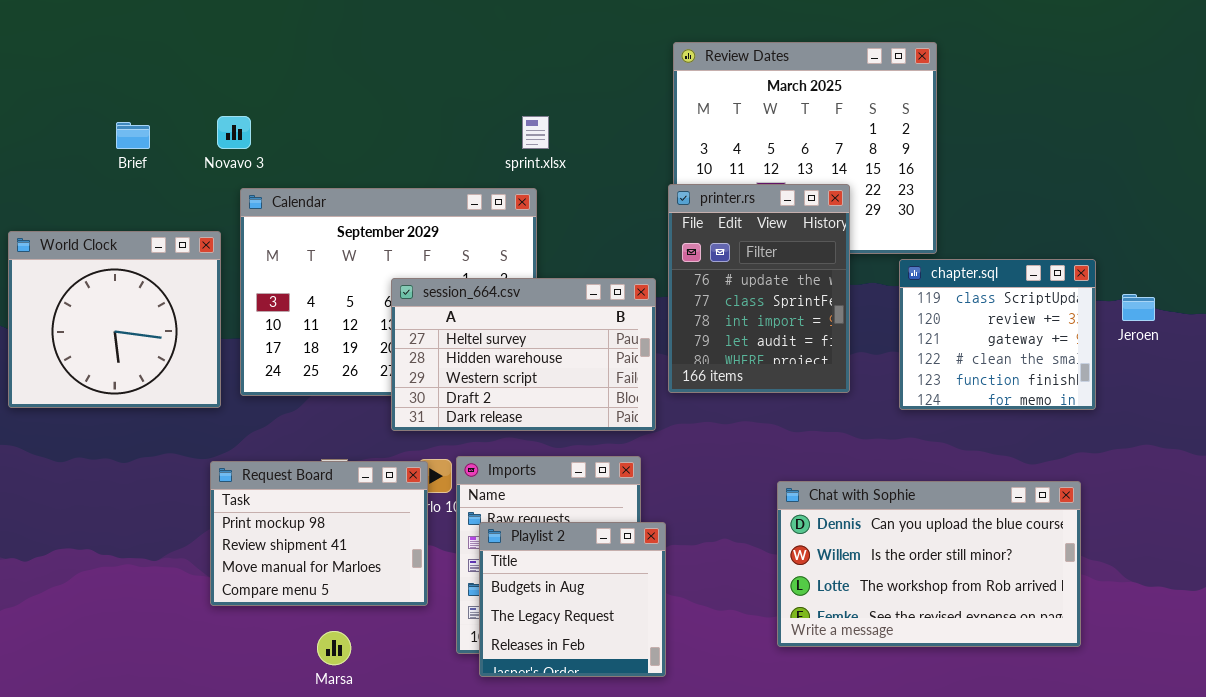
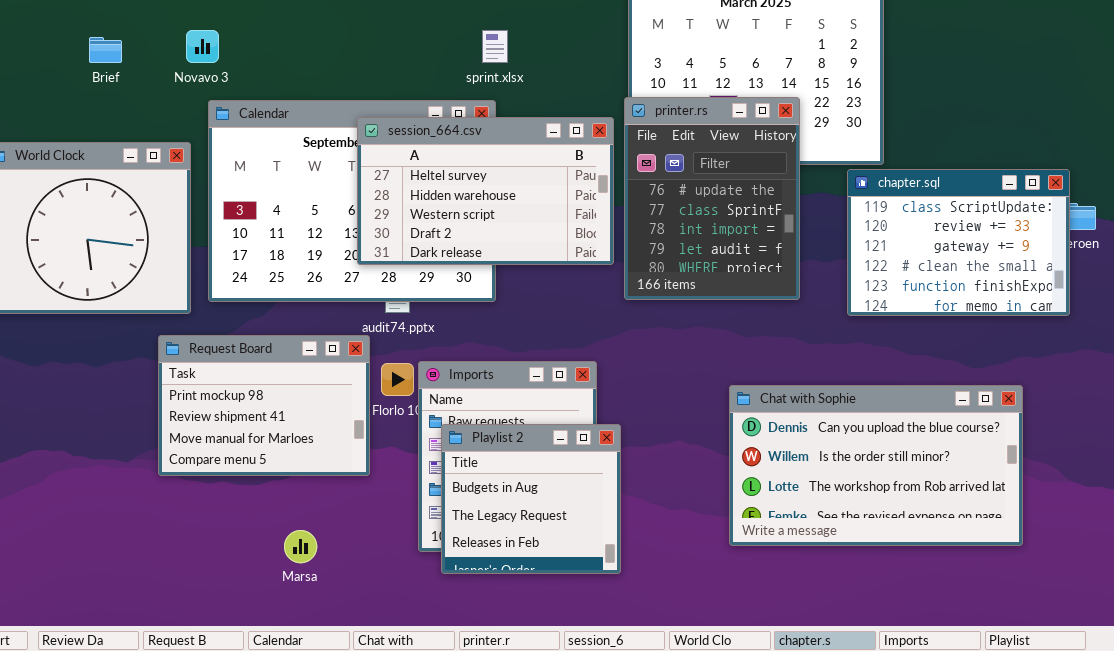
chapter.sql: [899,259,1096,410] -> [847,169,1070,316], resized
session_664.csv: [391,278,656,431] -> [357,117,614,265], moved
Request Board: [210,461,428,606] -> [158,335,370,476], moved

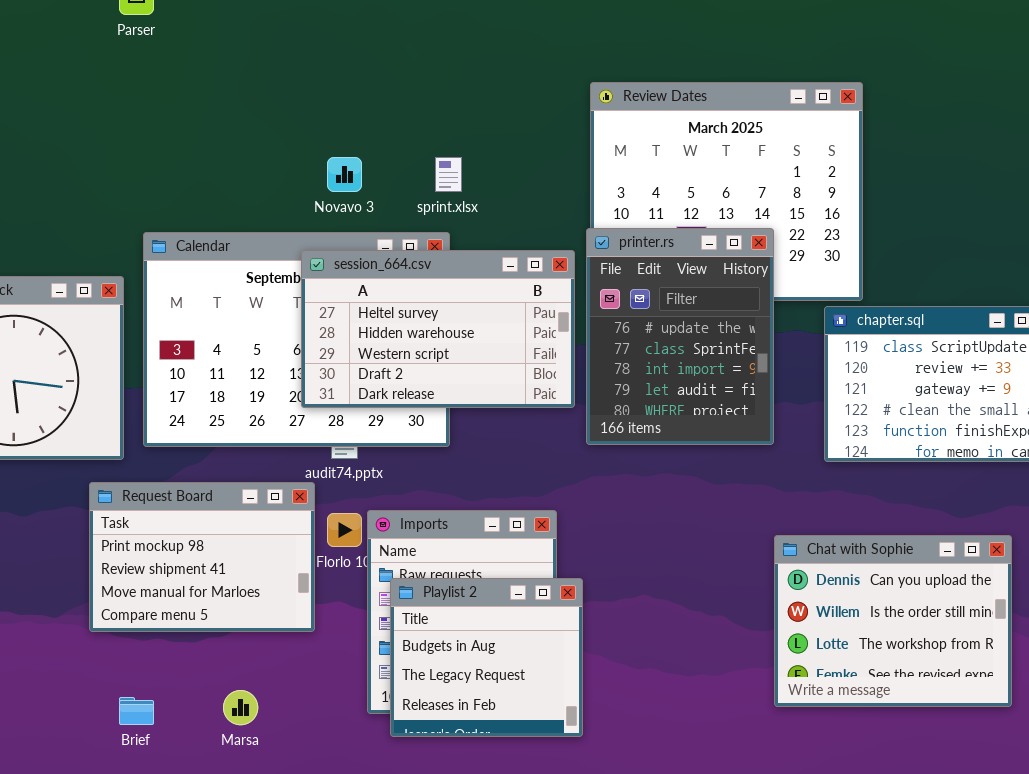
Novavo 3: [186,30,219,63] -> [327,157,362,192], moved
Brief: [89,37,122,63] -> [119,697,154,725], moved
Chat with Sophie: [729,385,1023,546] -> [774,535,1012,707], resized

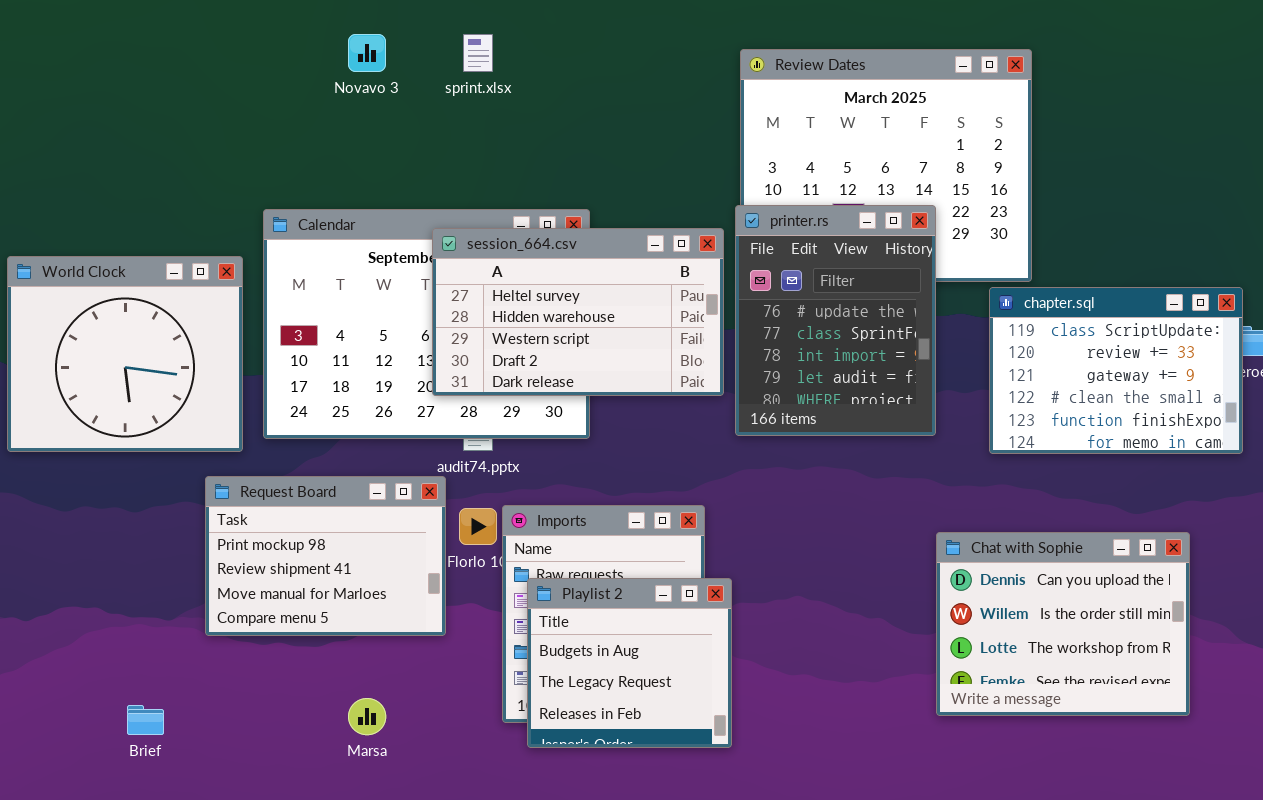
Novavo 3: [327,157,362,192] -> [348,34,386,72], moved
sprint.xlsx: [435,157,462,192] -> [463,34,493,72], moved
Brief: [119,697,154,725] -> [127,705,164,735], moved

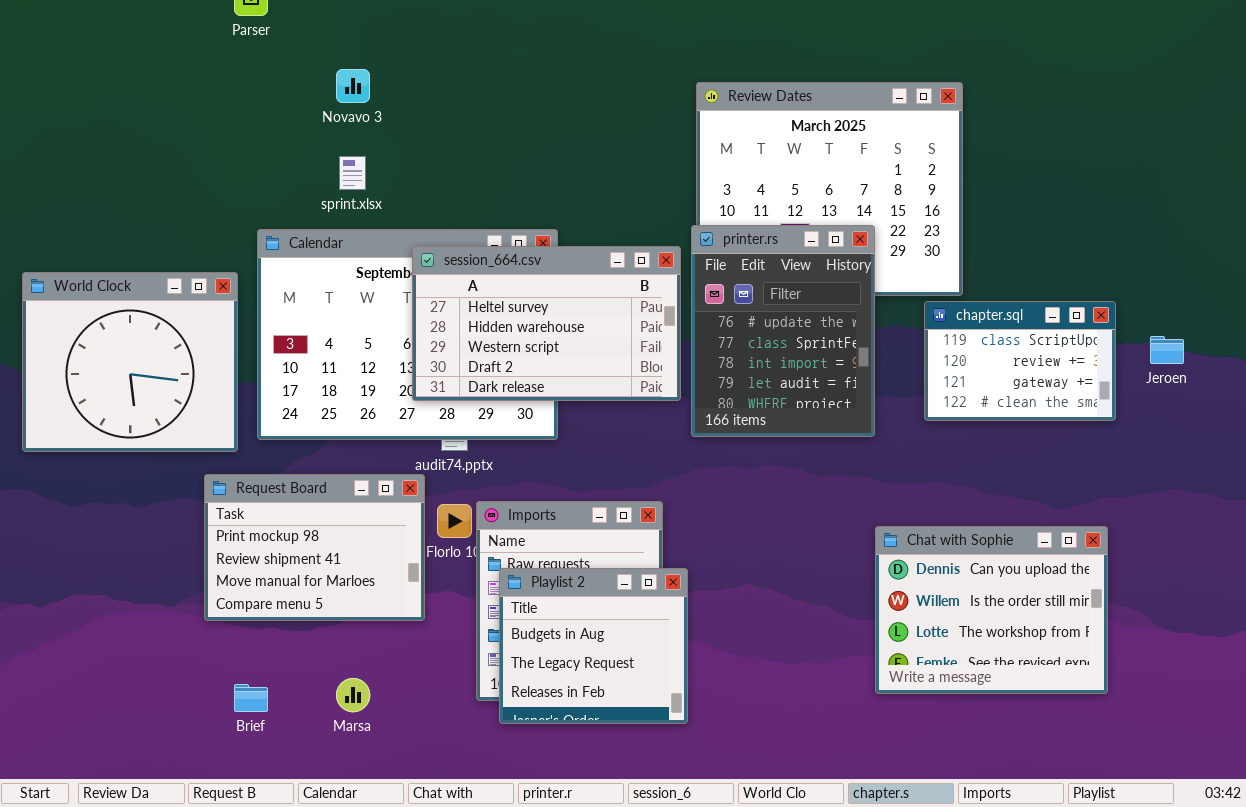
sprint.xlsx: [463,34,493,72] -> [339,156,366,190], moved
chapter.sql: [989,287,1243,454] -> [924,301,1116,421], resized
Brief: [127,705,164,735] -> [234,684,268,712], moved

